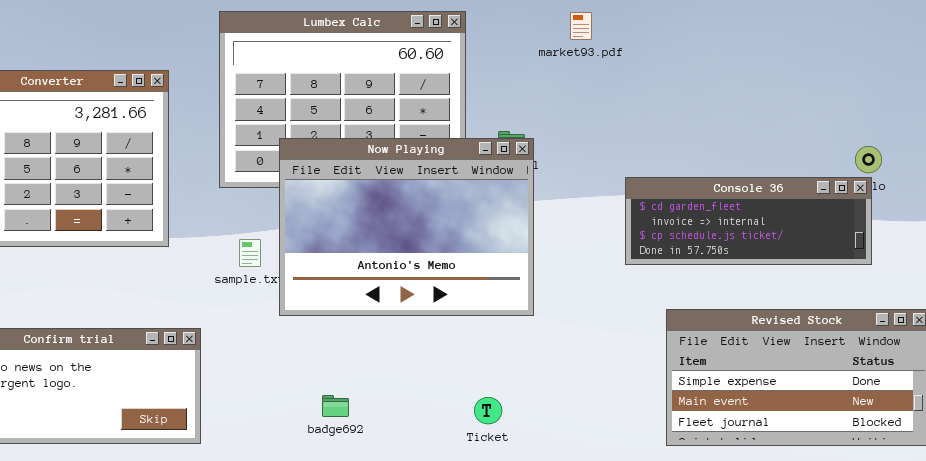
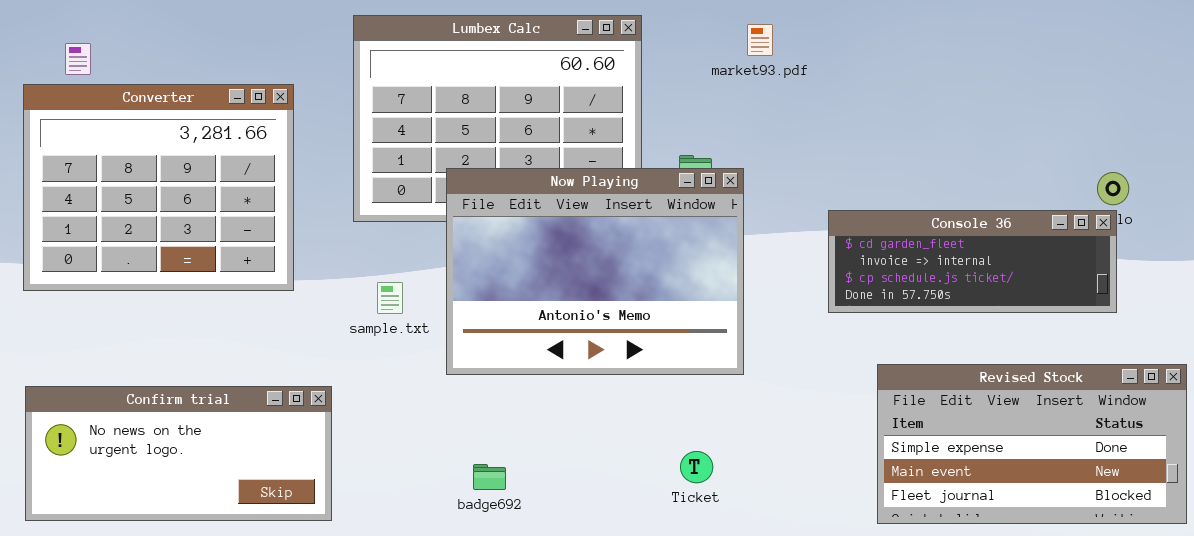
market93.pdf: [570,12,592,40] -> [747,24,773,56], moved
Now Playing: [279,138,534,316] -> [446,168,744,375], moved
Ticket: [474,397,502,424] -> [680,451,713,483], moved

